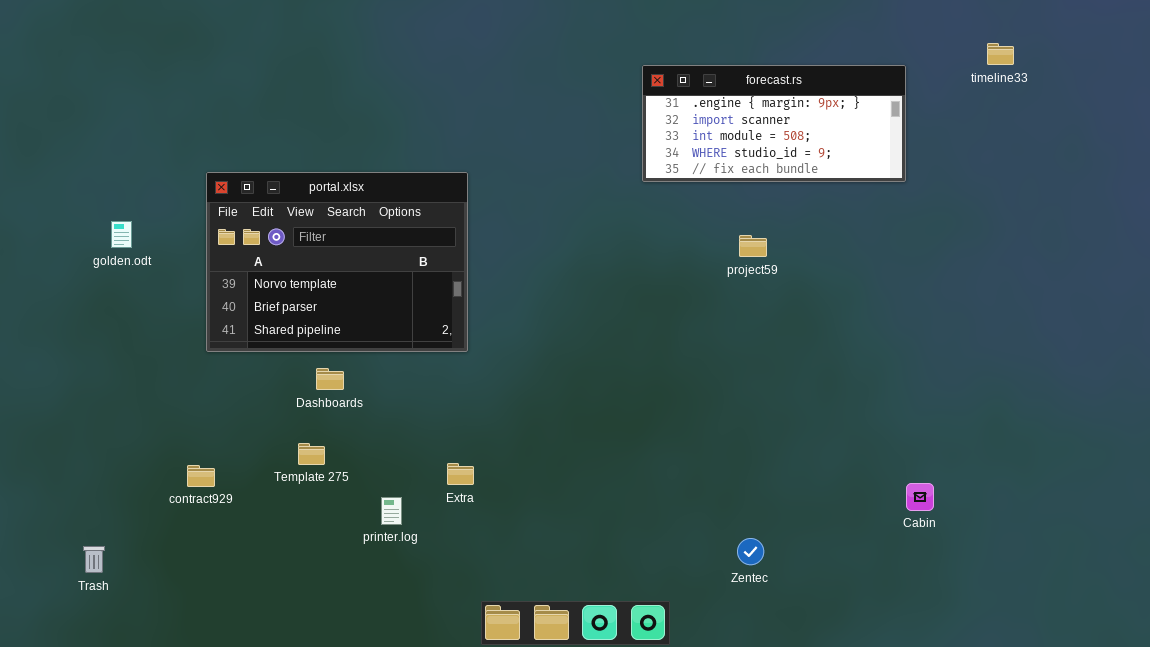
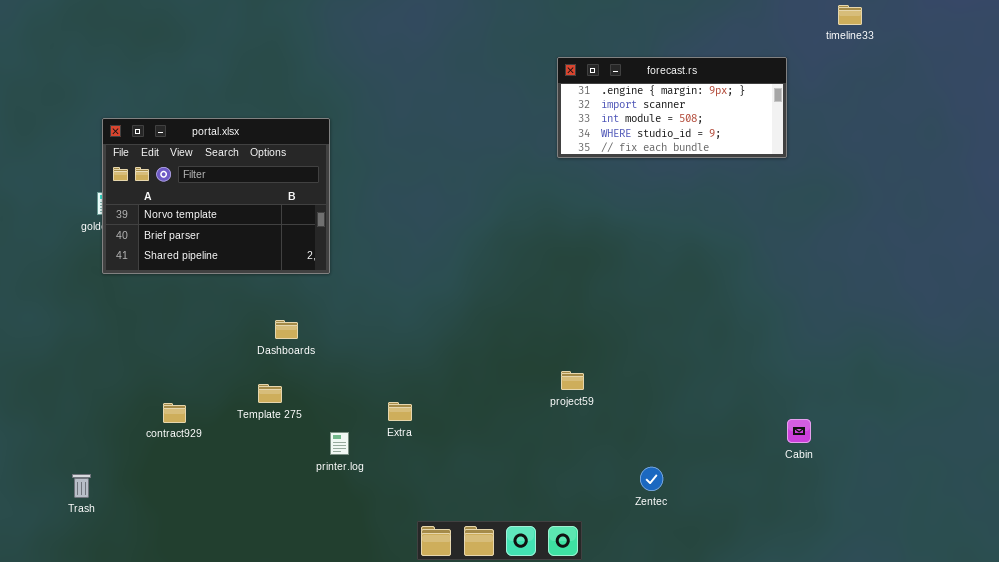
timeline33: [987,43,1014,65] -> [838,5,862,25], moved
portal.xlsx: [206,172,468,352] -> [102,118,330,274], moved
project59: [739,235,767,257] -> [561,371,584,390], moved

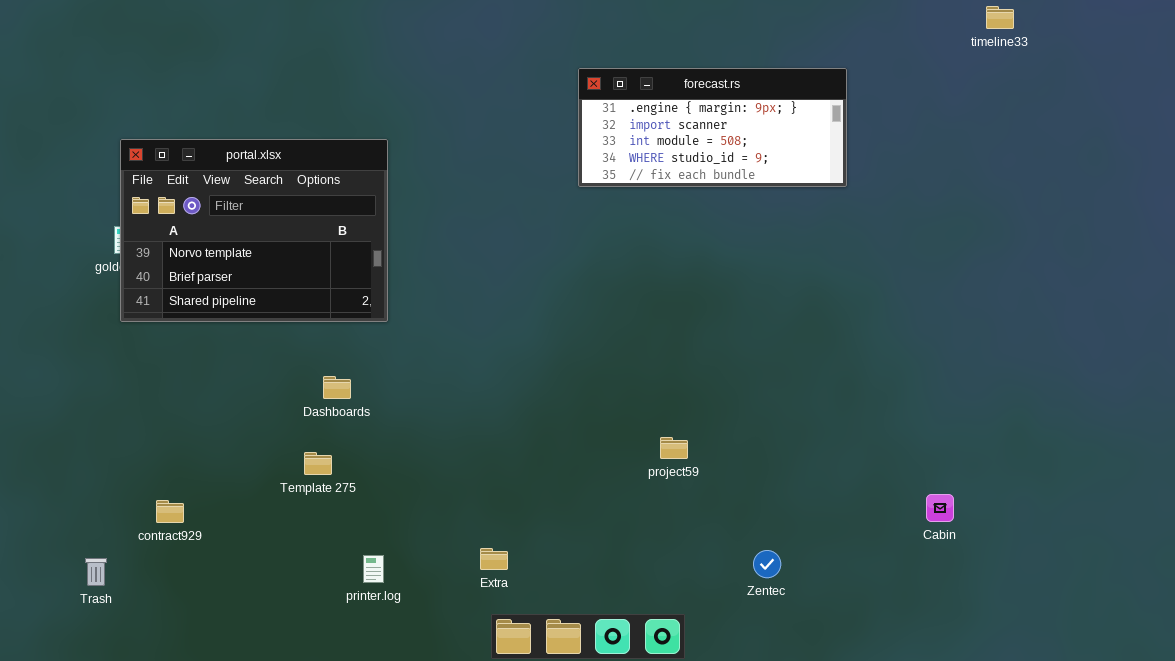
forecast.rs: [557,57,787,158] -> [578,68,847,187], moved
Extra: [388,402,412,421] -> [480,548,508,570], moved
contract929: [163,403,186,423] -> [156,500,184,523], moved
printer.log: [330,432,349,455] -> [363,555,384,583], moved

